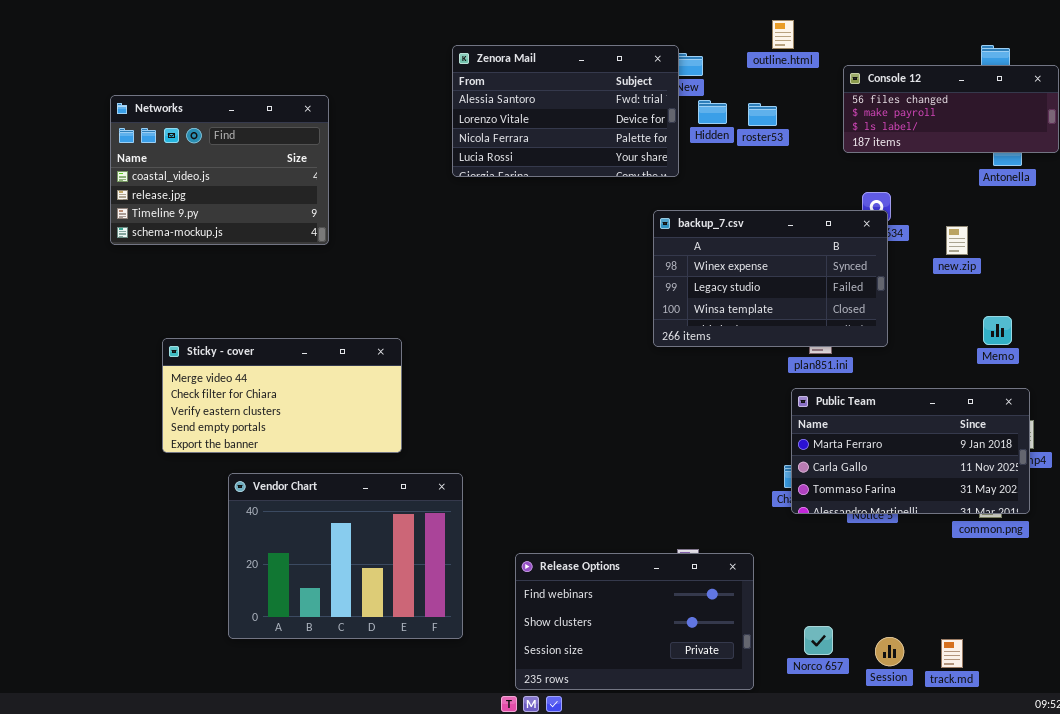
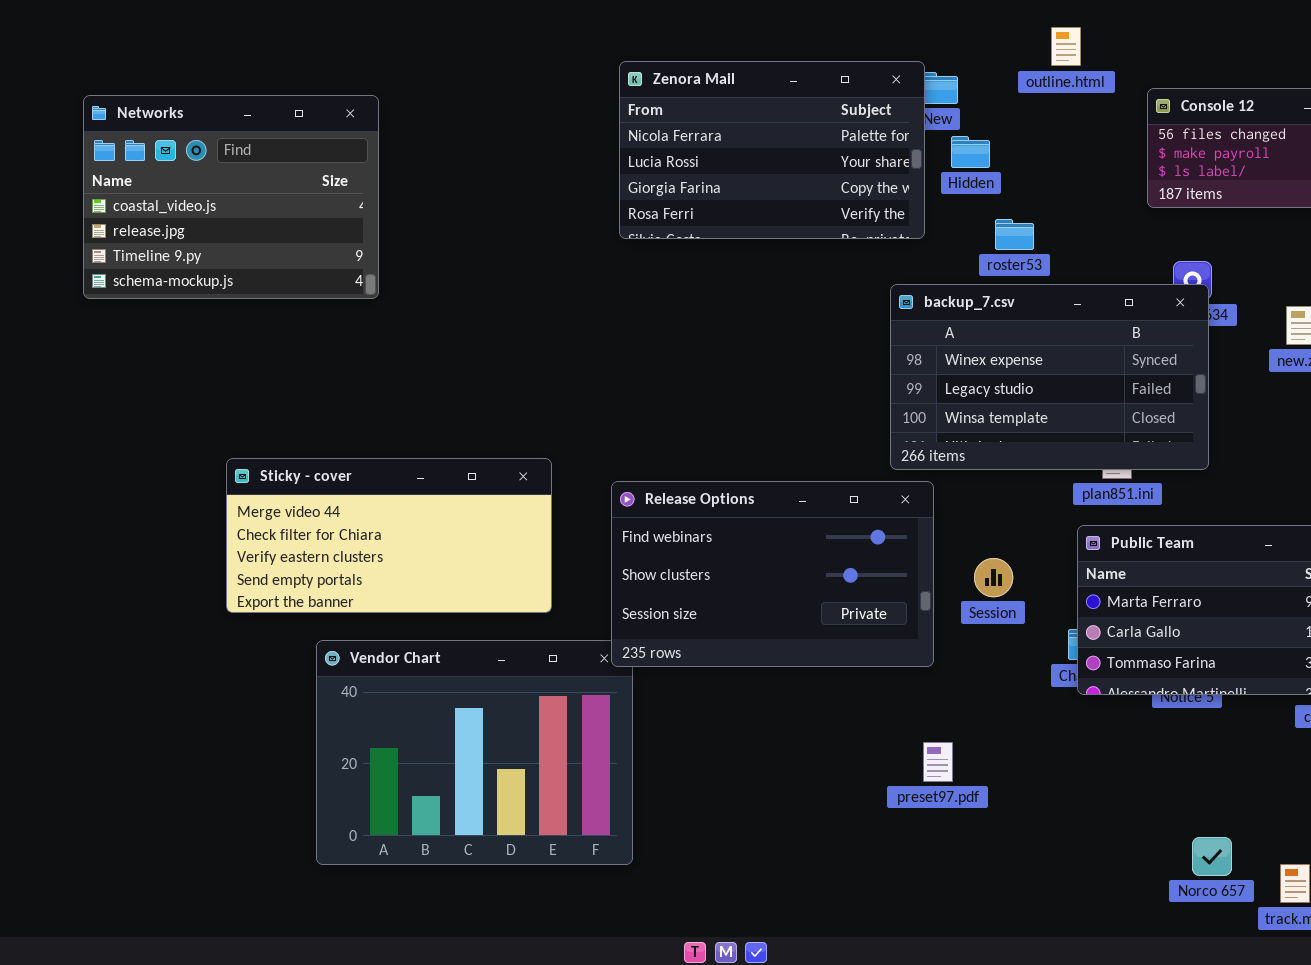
Zenora Mail: [452,45,679,177] -> [619,61,925,239], scrolled down 2 rows
Networks: [110,95,329,245] -> [83,95,379,299], moved
roster53: [748,103,777,126] -> [995,219,1034,250], moved
Release Options: [515,553,754,690] -> [611,481,934,667], moved
Norco 657: [804,626,833,655] -> [1192,837,1232,876], moved
Session: [875,637,904,666] -> [974,558,1013,597], moved

